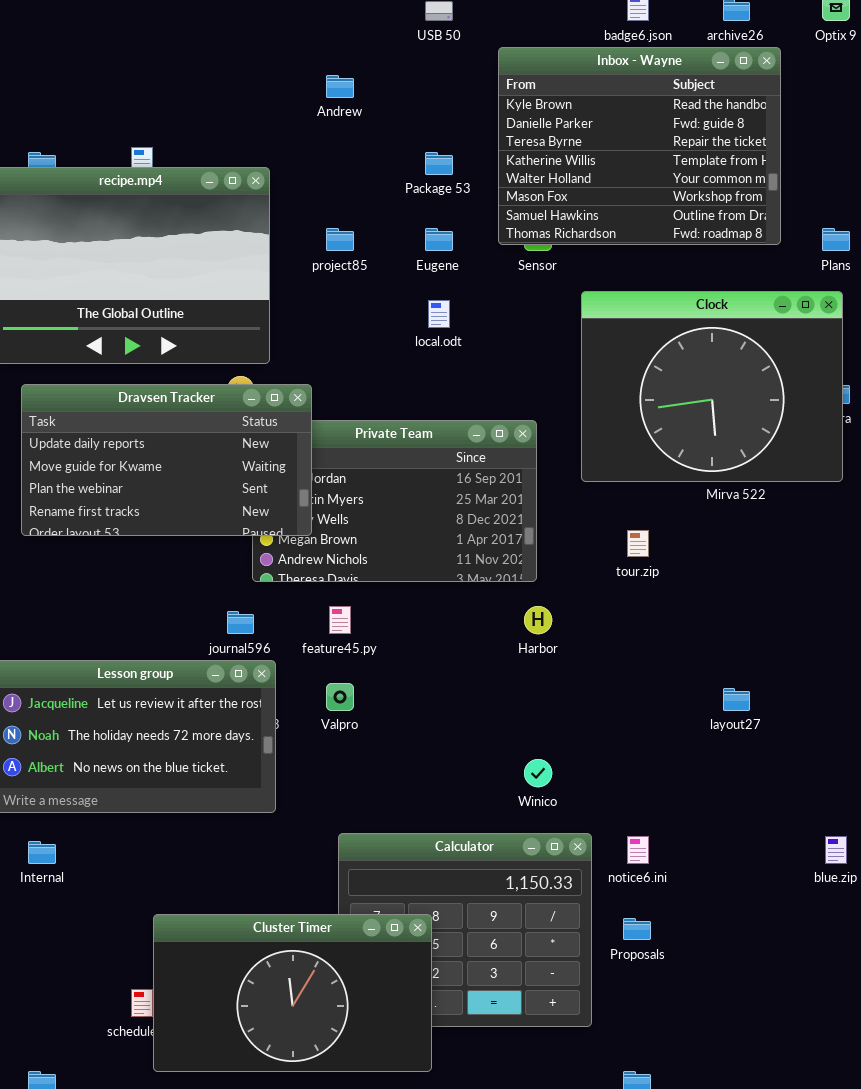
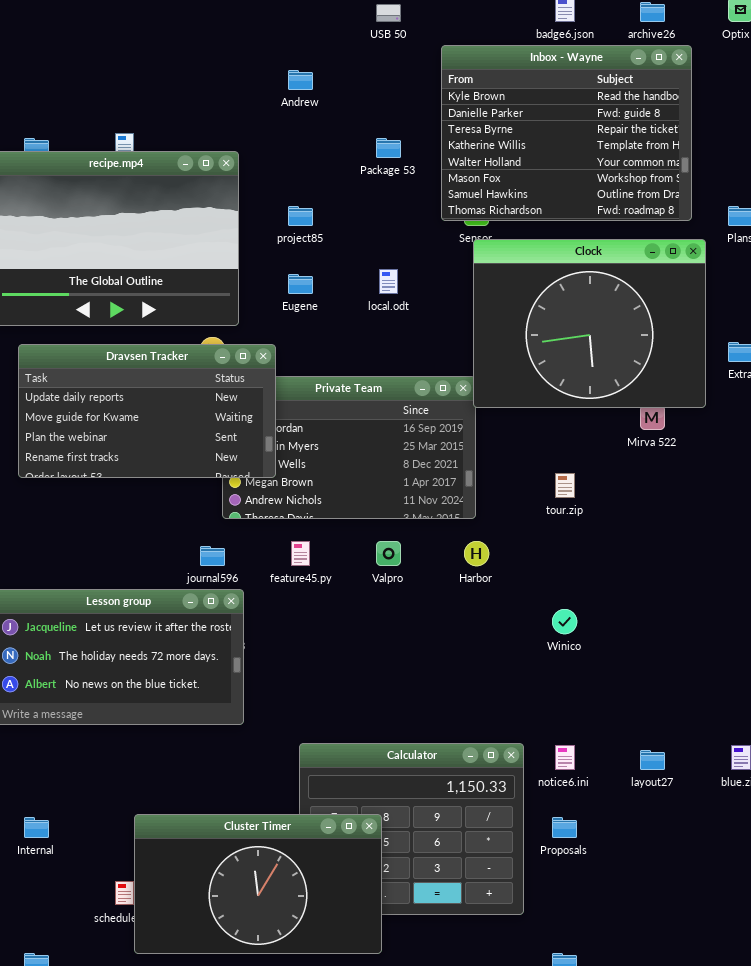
Eugene: [425,228,453,251] -> [288,274,313,294], moved
Clock: [581,291,843,482] -> [473,239,706,408], moved
Valpro: [326,683,354,711] -> [376,541,401,566], moved
layout27: [723,688,750,711] -> [640,750,665,770], moved
Winico: [524,759,552,787] -> [552,609,577,634], moved
Internal: [28,841,56,864] -> [24,817,49,838], moved

